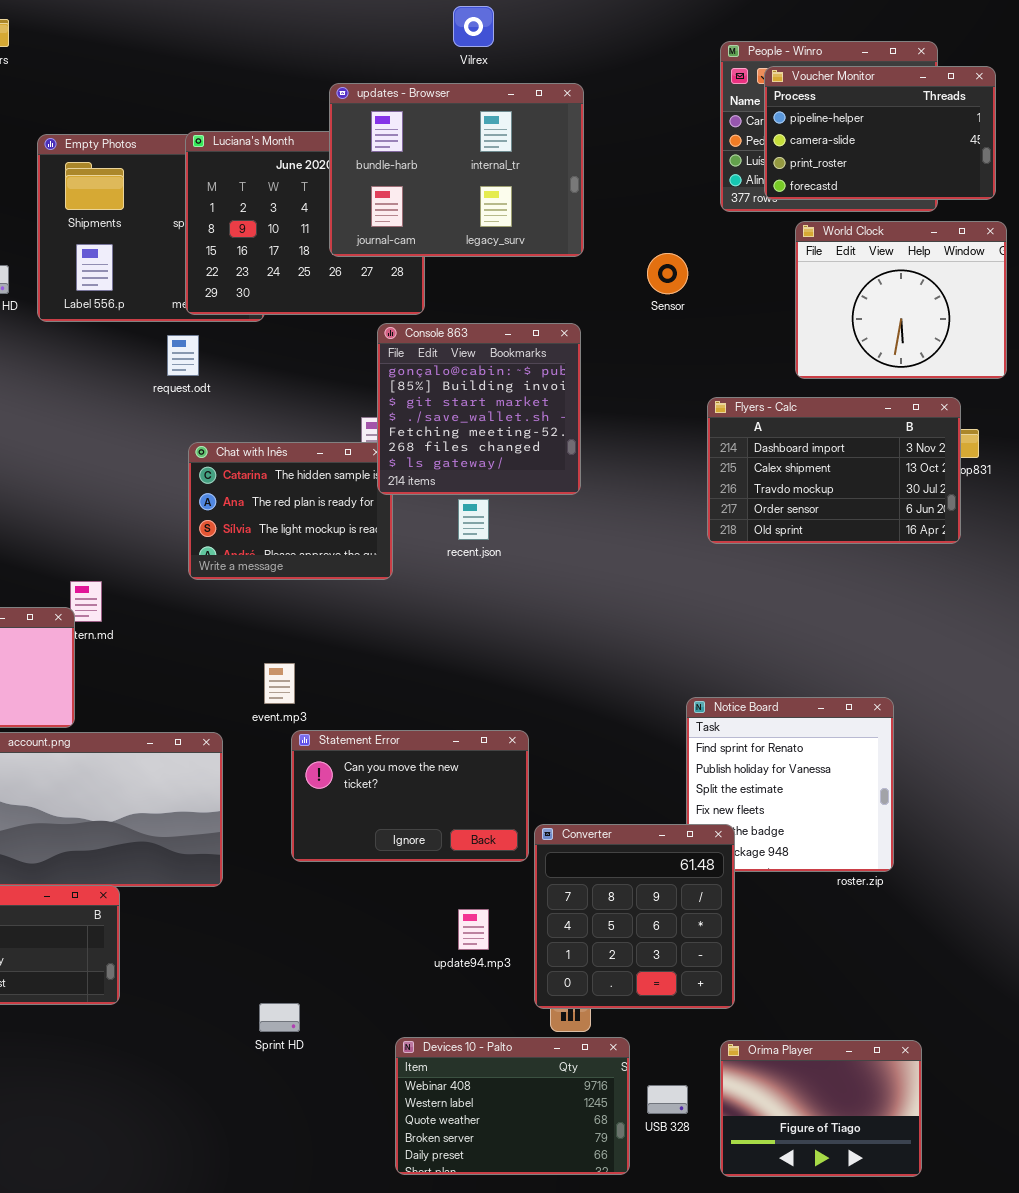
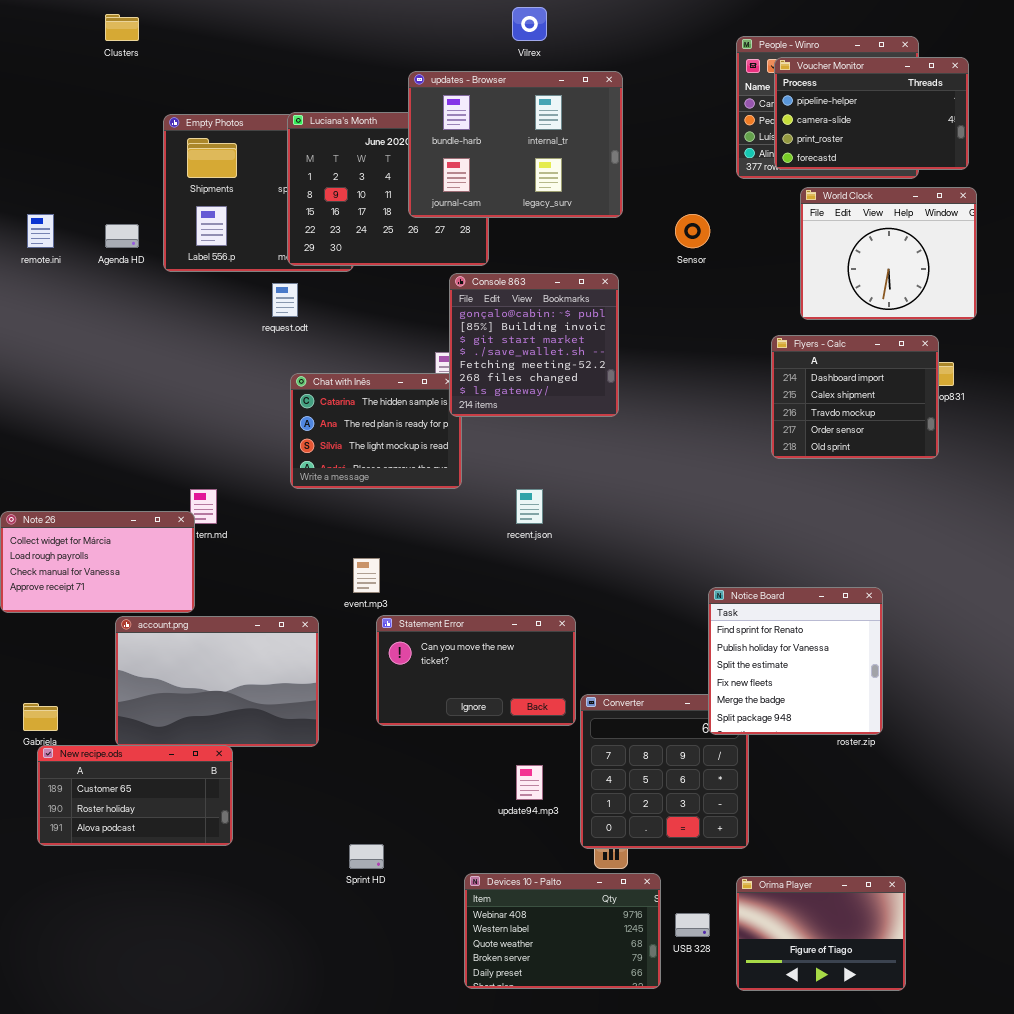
Flyers - Calc: [707,397,961,544] -> [771,335,939,459], resized
recent.json: [458,499,489,540] -> [516,489,543,524], moved
Notice Board: [686,697,894,872] -> [708,587,883,735], raised

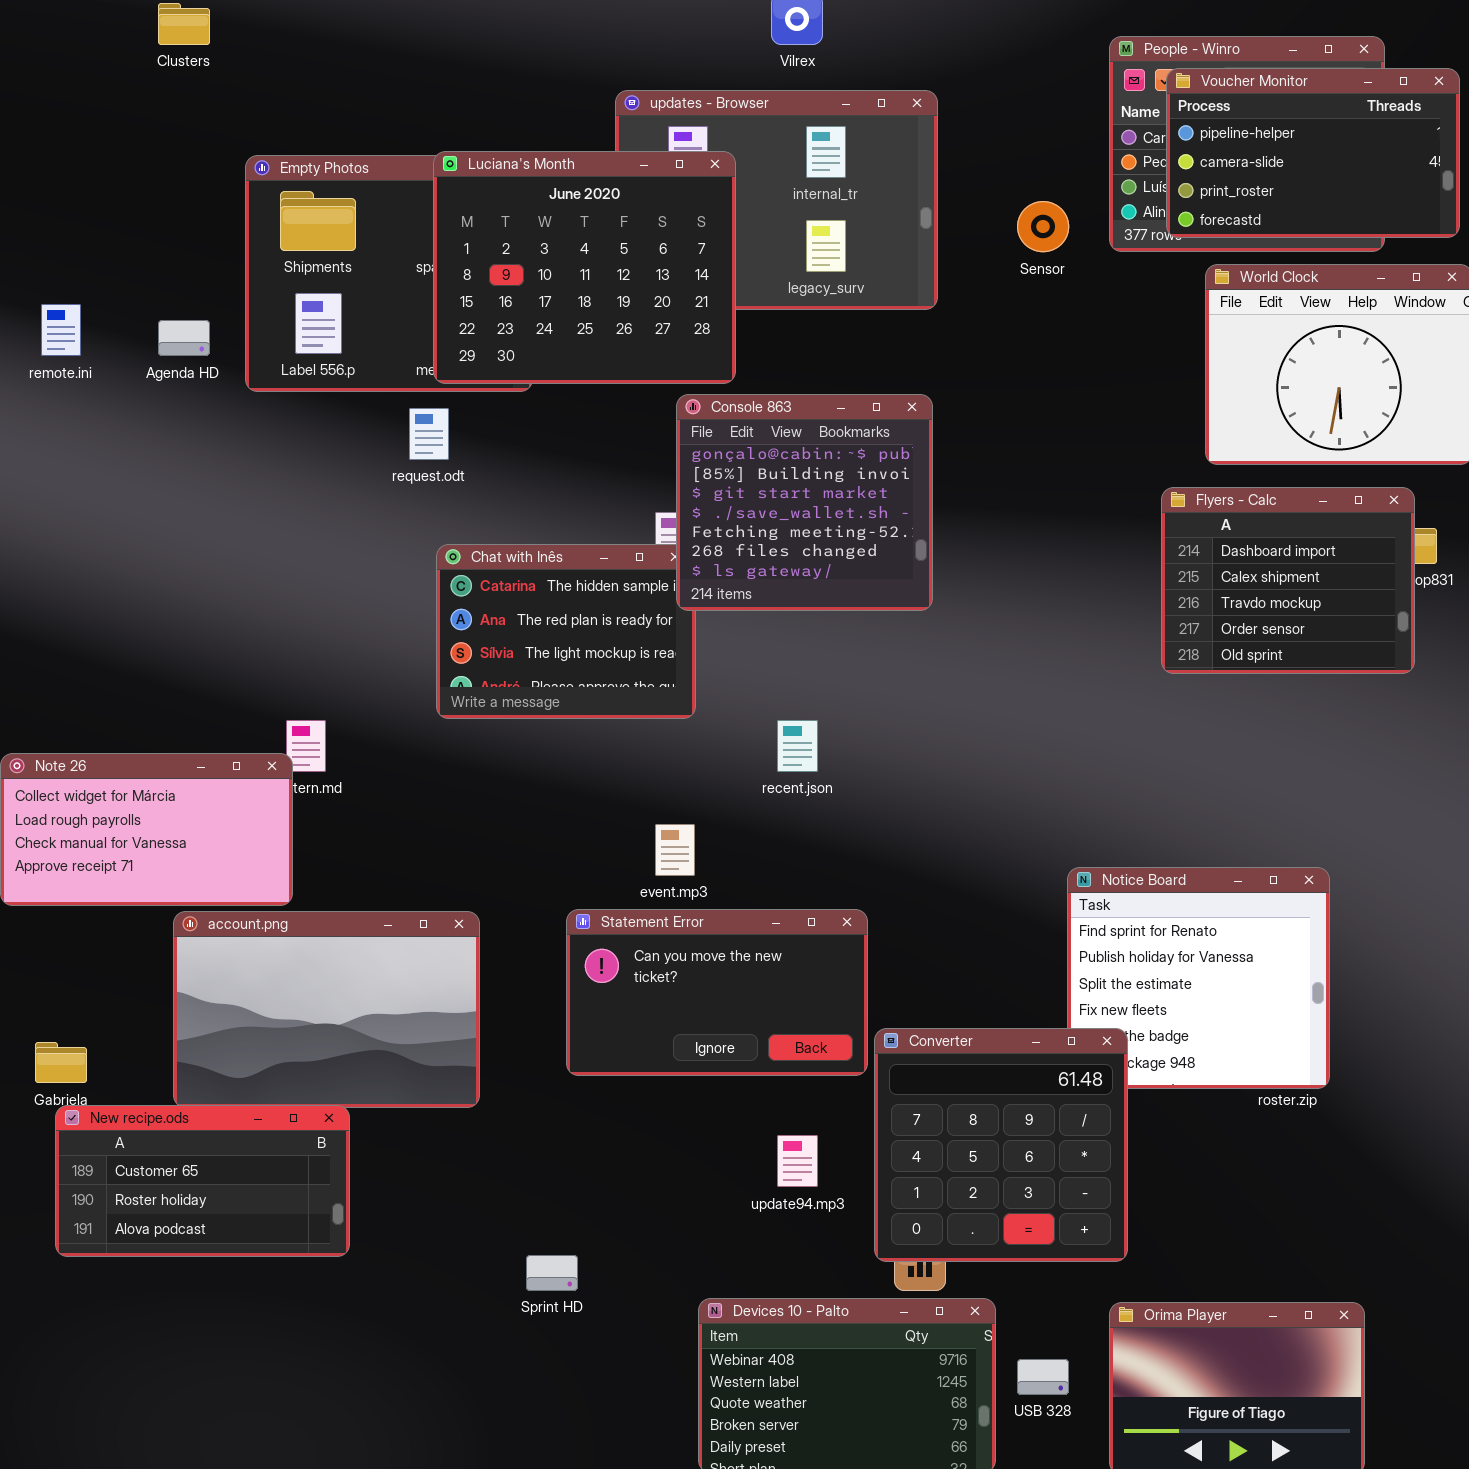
Luciana's Month: [287,112,489,266] -> [433,151,736,384], raised
Sensor: [675,214,710,248] -> [1017,201,1069,252], moved
event.mp3: [353,558,380,593] -> [655,824,695,876], moved
Converter: [580,694,749,849] -> [874,1028,1128,1262], raised

